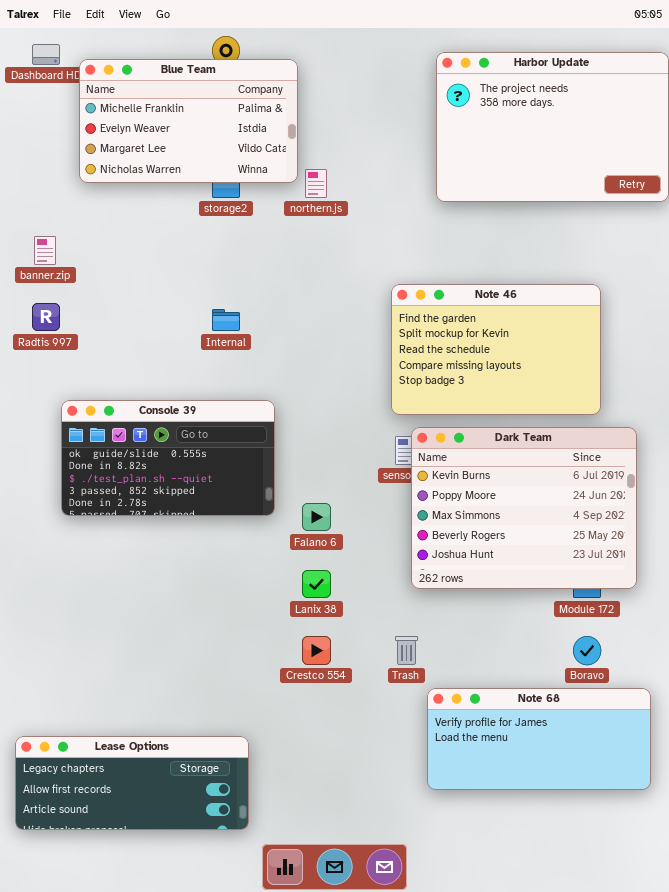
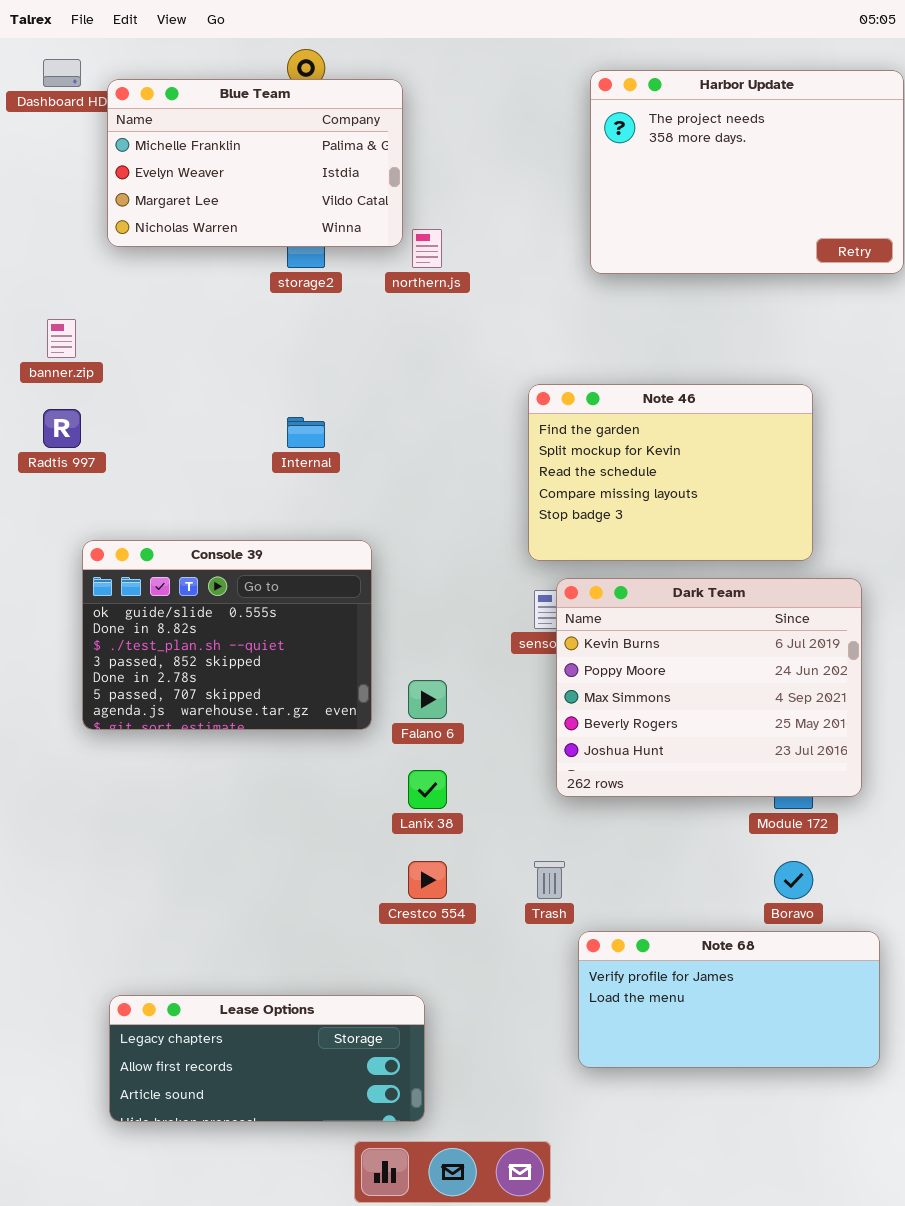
Console 39: [61,400,275,516] -> [82,540,372,730], resized
Lease Options: [15,736,249,830] -> [109,995,425,1122], moved

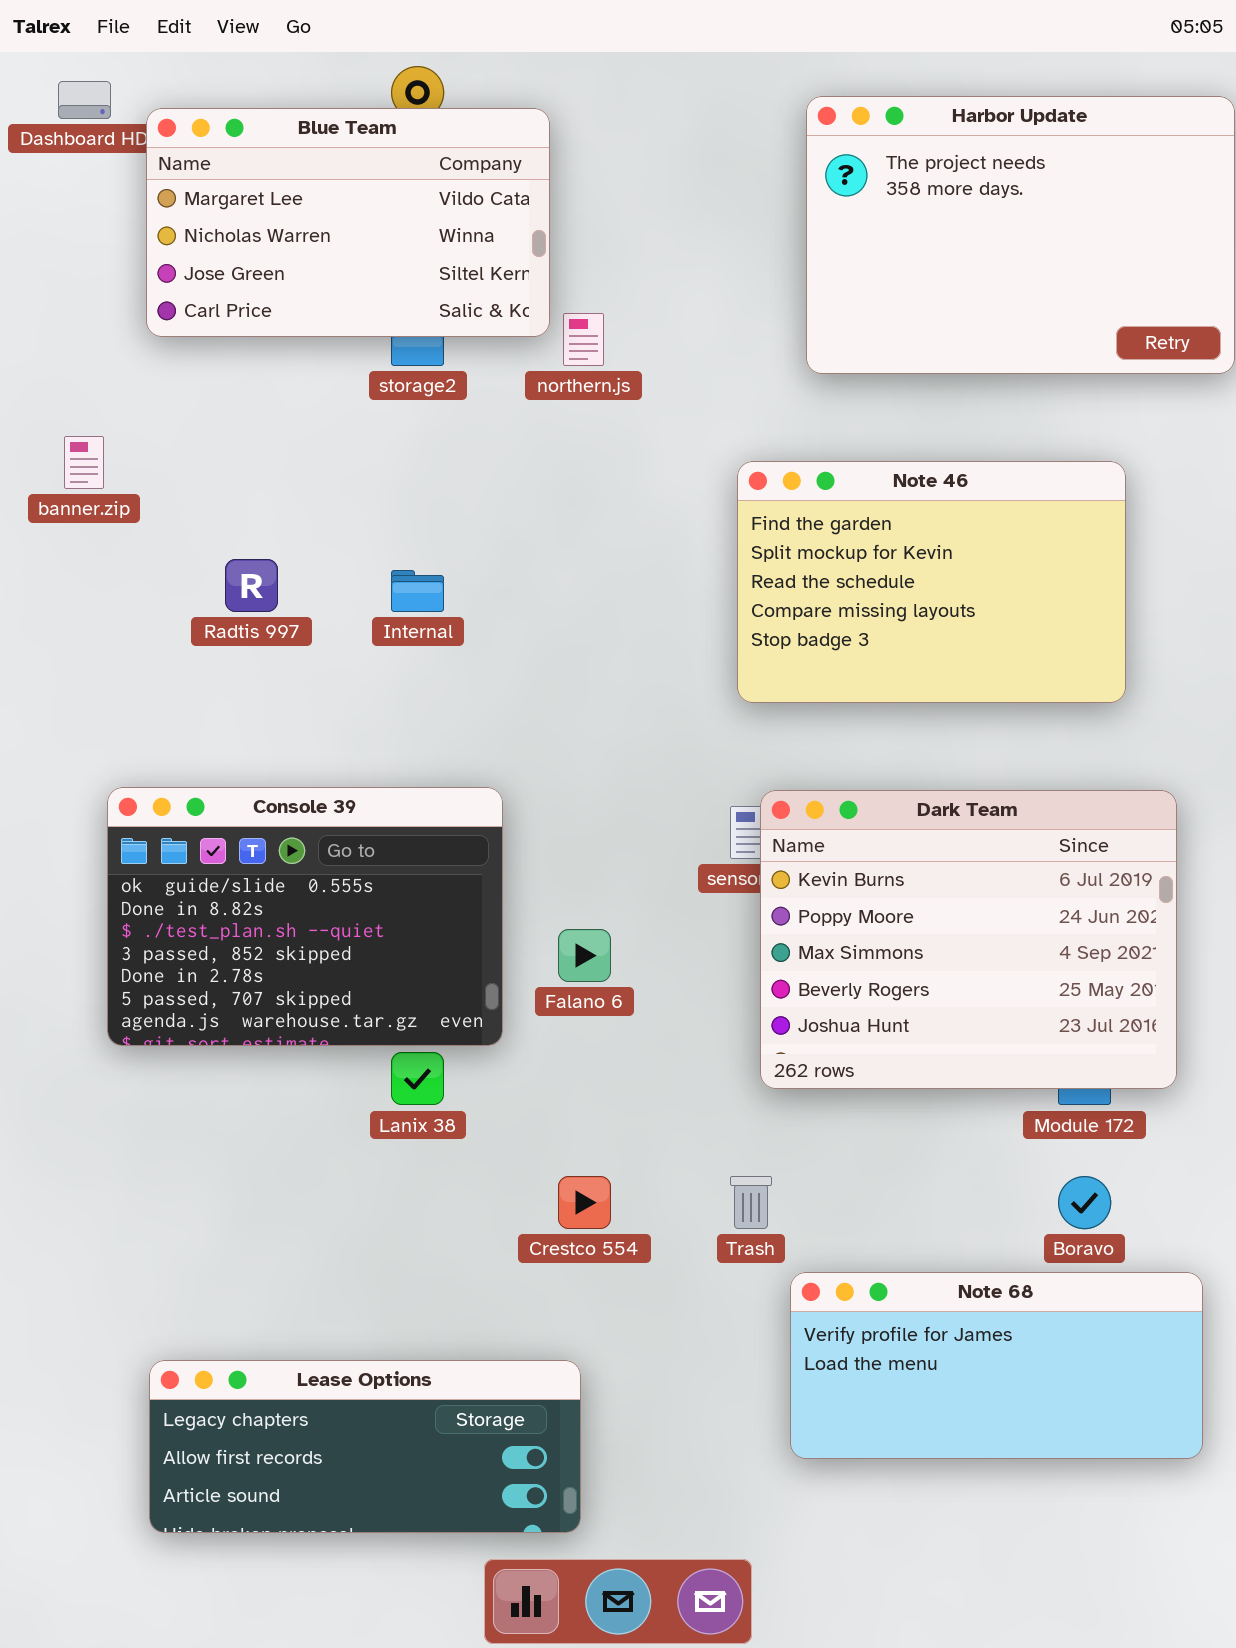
Blue Team: [107,79,403,247] -> [146,108,550,337], scrolled down 2 rows
Note 46: [528,384,813,561] -> [737,461,1126,703], moved
Radtis 997: [43,409,81,448] -> [225,559,278,612], moved
Console 39: [82,540,372,730] -> [107,787,503,1046], moved
Lanix 38: [408,770,447,809] -> [391,1052,444,1105], moved

